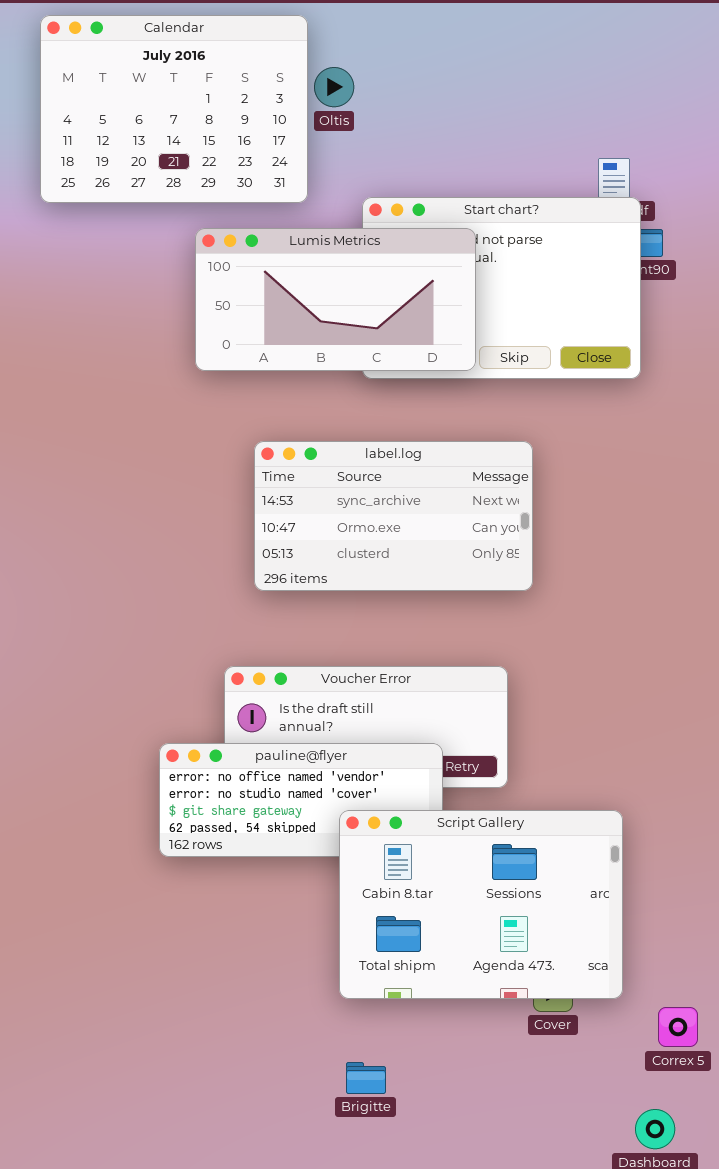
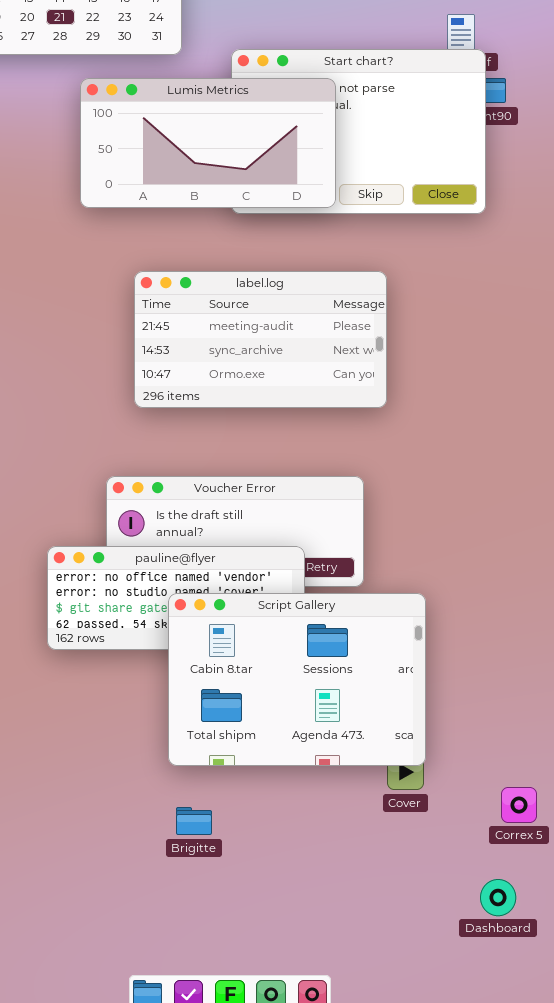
label.log: [254,441,533,591] -> [134,271,387,408], scrolled up 1 row
Script Gallery: [339,810,623,999] -> [168,593,426,766], moved
Brigitte: [346,1062,386,1094] -> [176,807,212,835], moved

